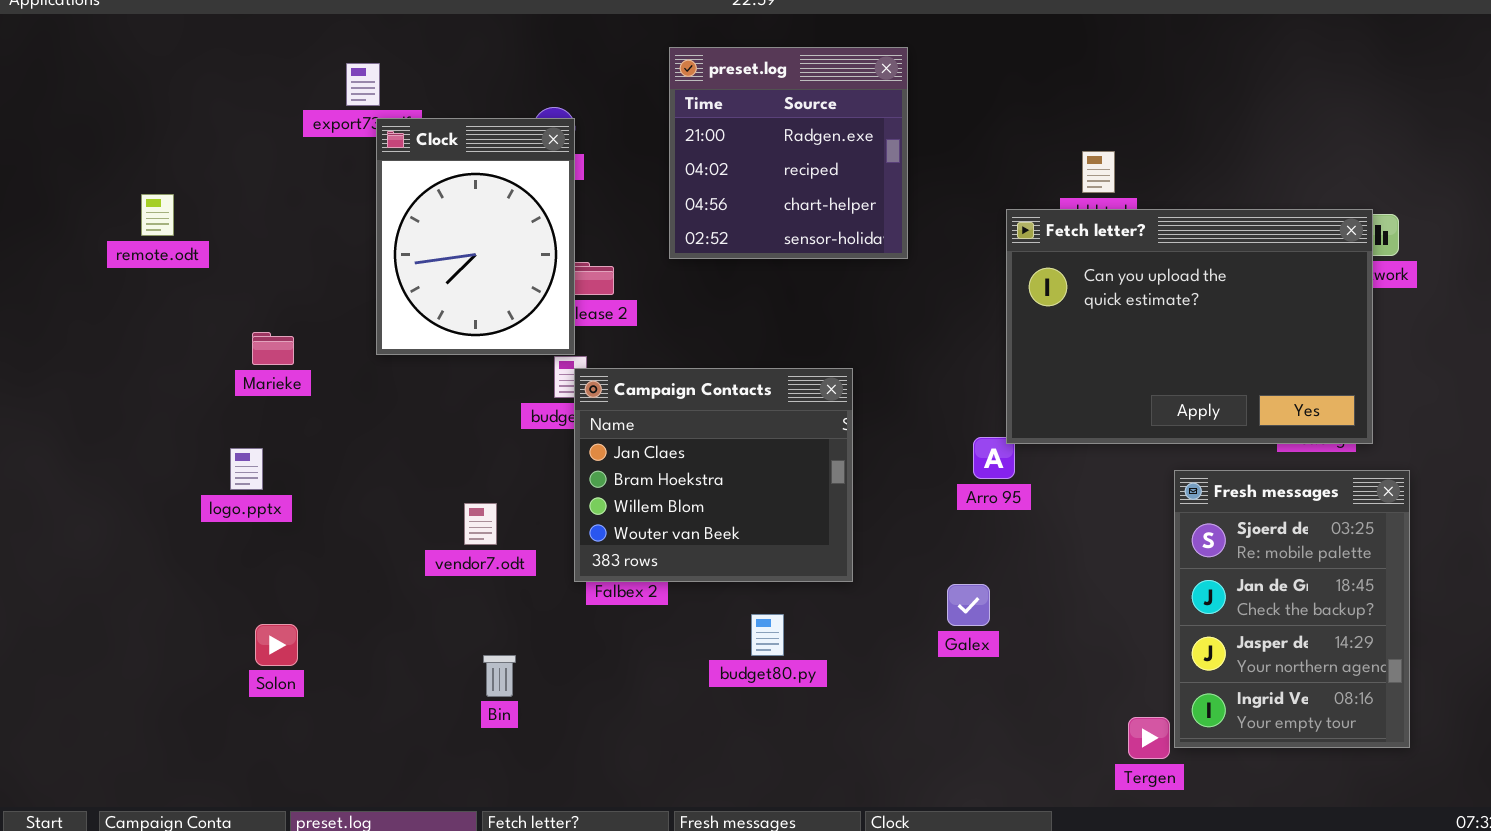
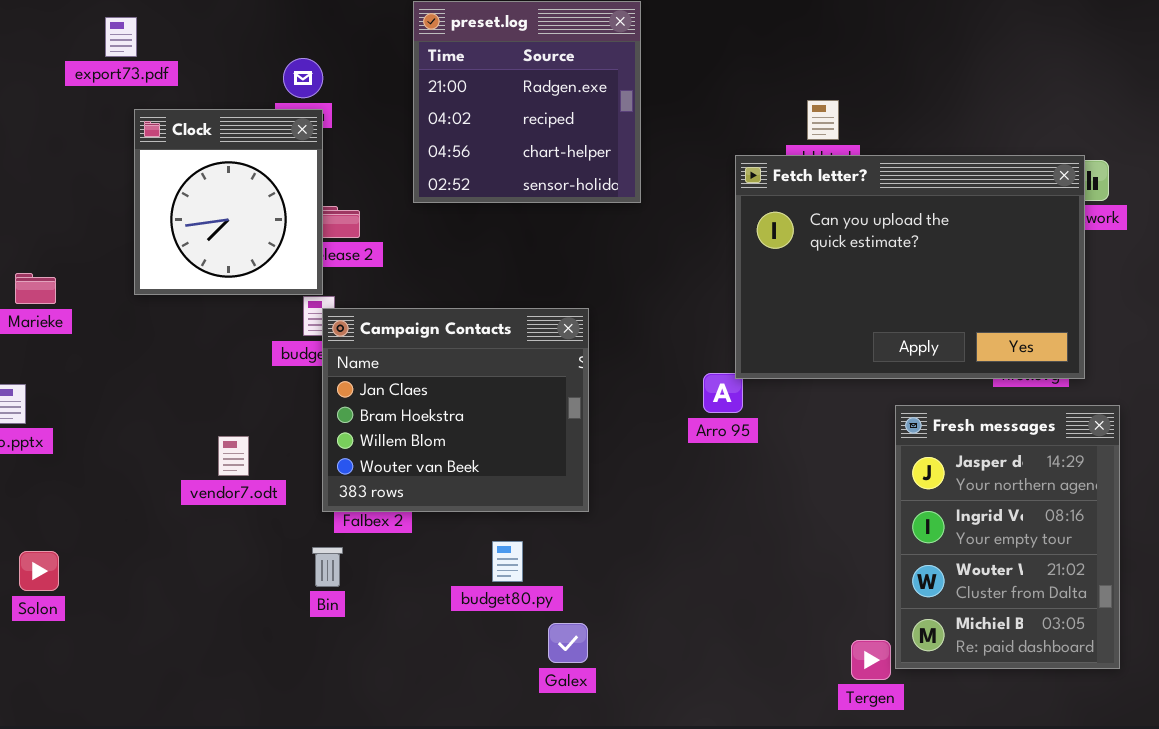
Clock: [376,118,575,355] -> [134,109,323,295], resized
Fresh messages: [1174,470,1410,748] -> [895,405,1120,669], scrolled down 2 rows
Galex: [947,584,990,626] -> [548,623,588,663], moved
Bin: [483,655,516,697] -> [312,547,343,587], moved

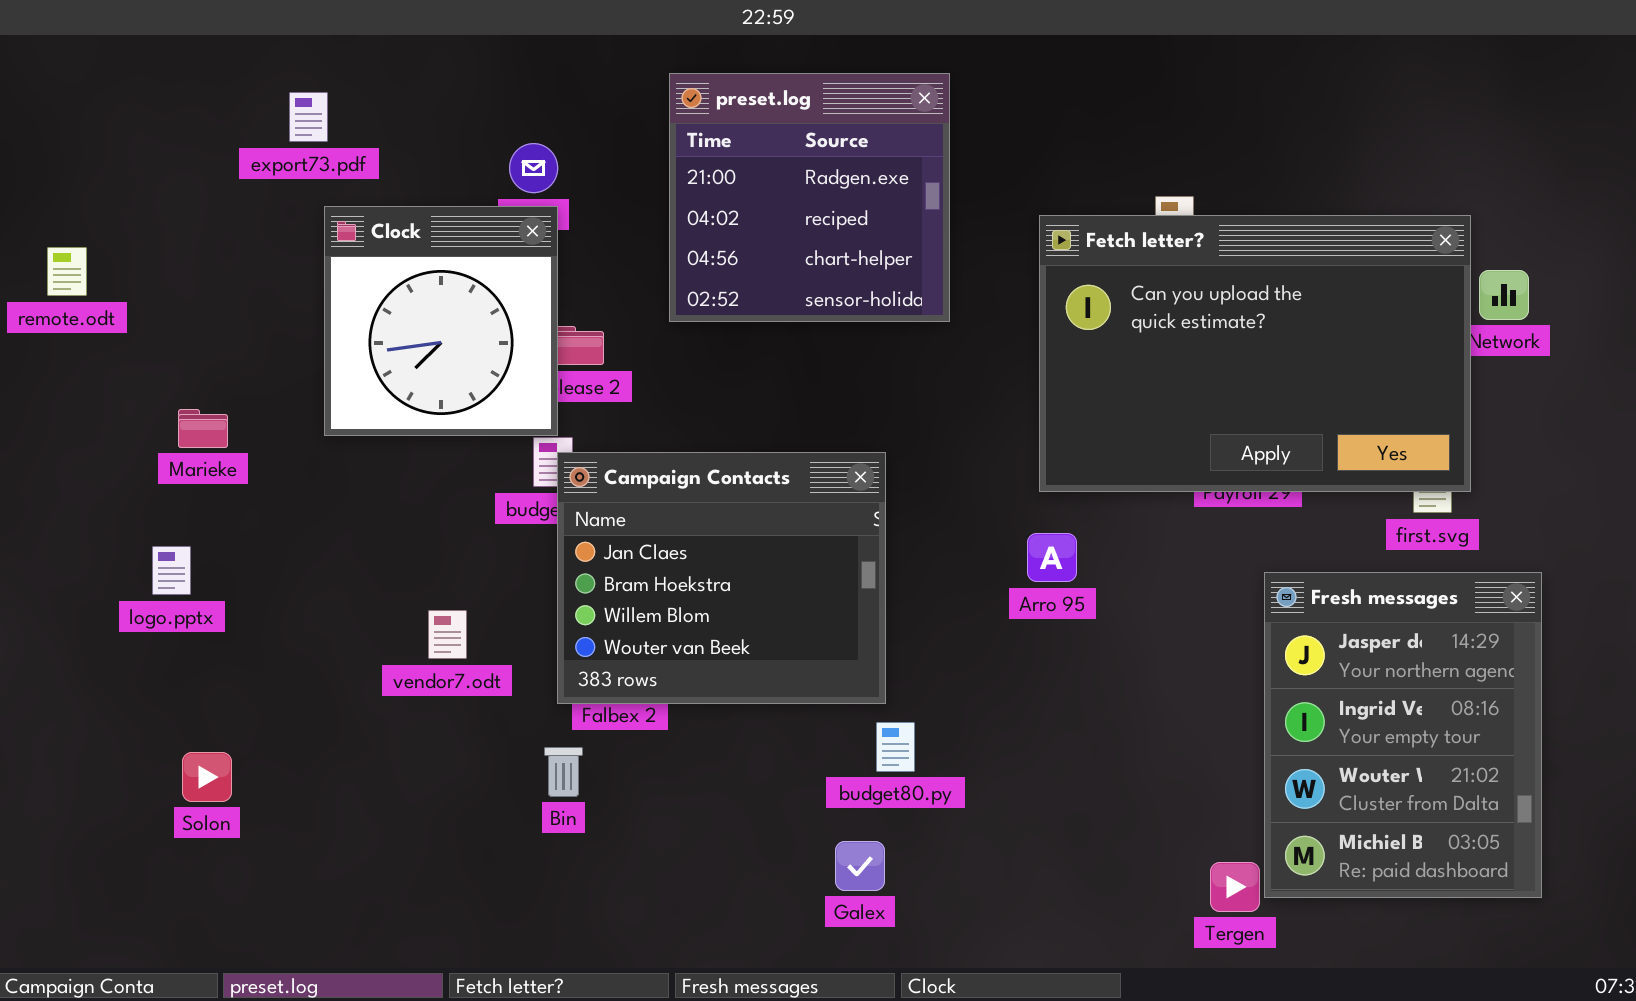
Fetch letter?: [735,155,1085,379] -> [1039,215,1471,492], moved
budget80.py: [492,541,523,582] -> [876,722,915,772], moved

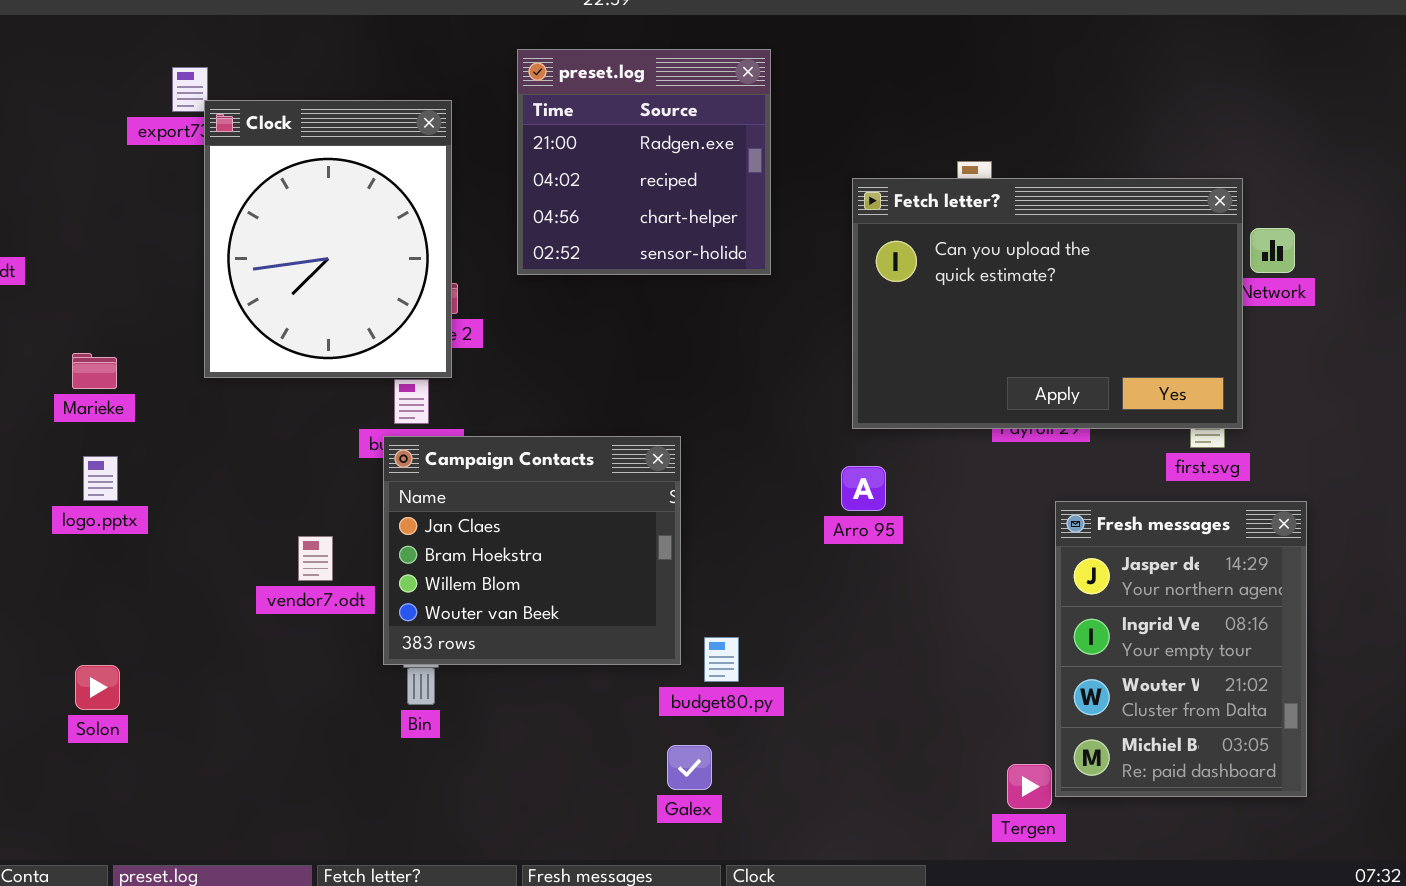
Clock: [324,206,558,436] -> [204,100,452,378], resized
Campaign Contacts: [557,452,886,704] -> [383,436,681,665], moved
logo.pptx: [152,546,191,595] -> [83,456,118,501], moved

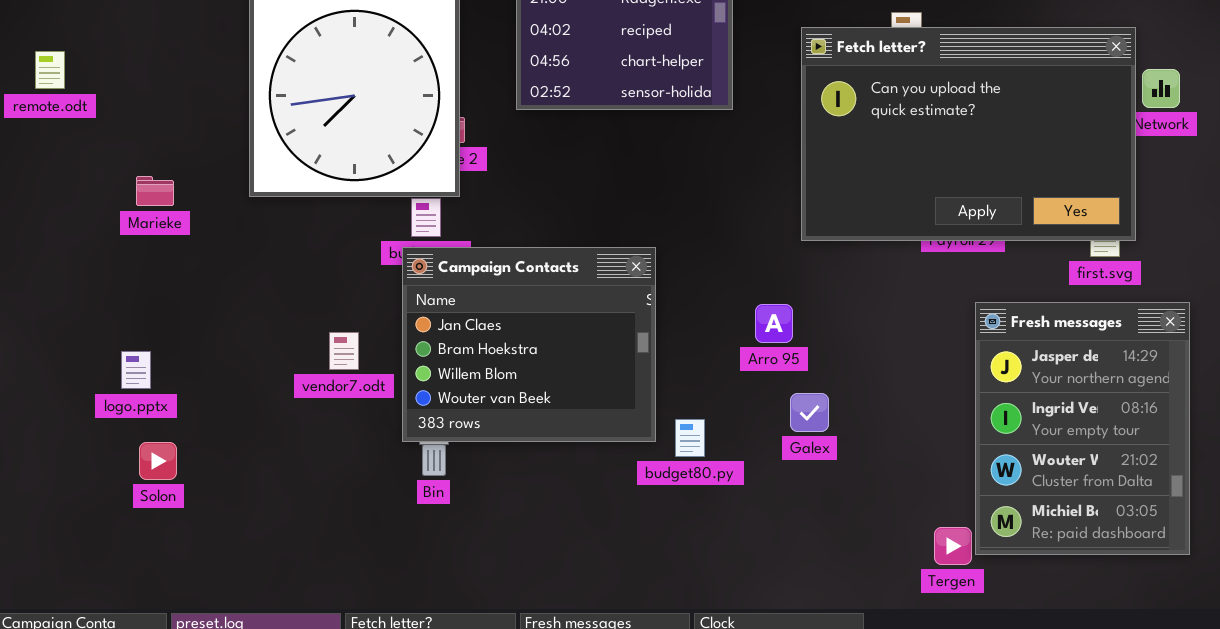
logo.pptx: [83,456,118,501] -> [121,351,151,389], moved
Arro 95: [841,466,886,511] -> [755,304,793,343], moved
Galex: [667,745,712,790] -> [790,393,829,432], moved

